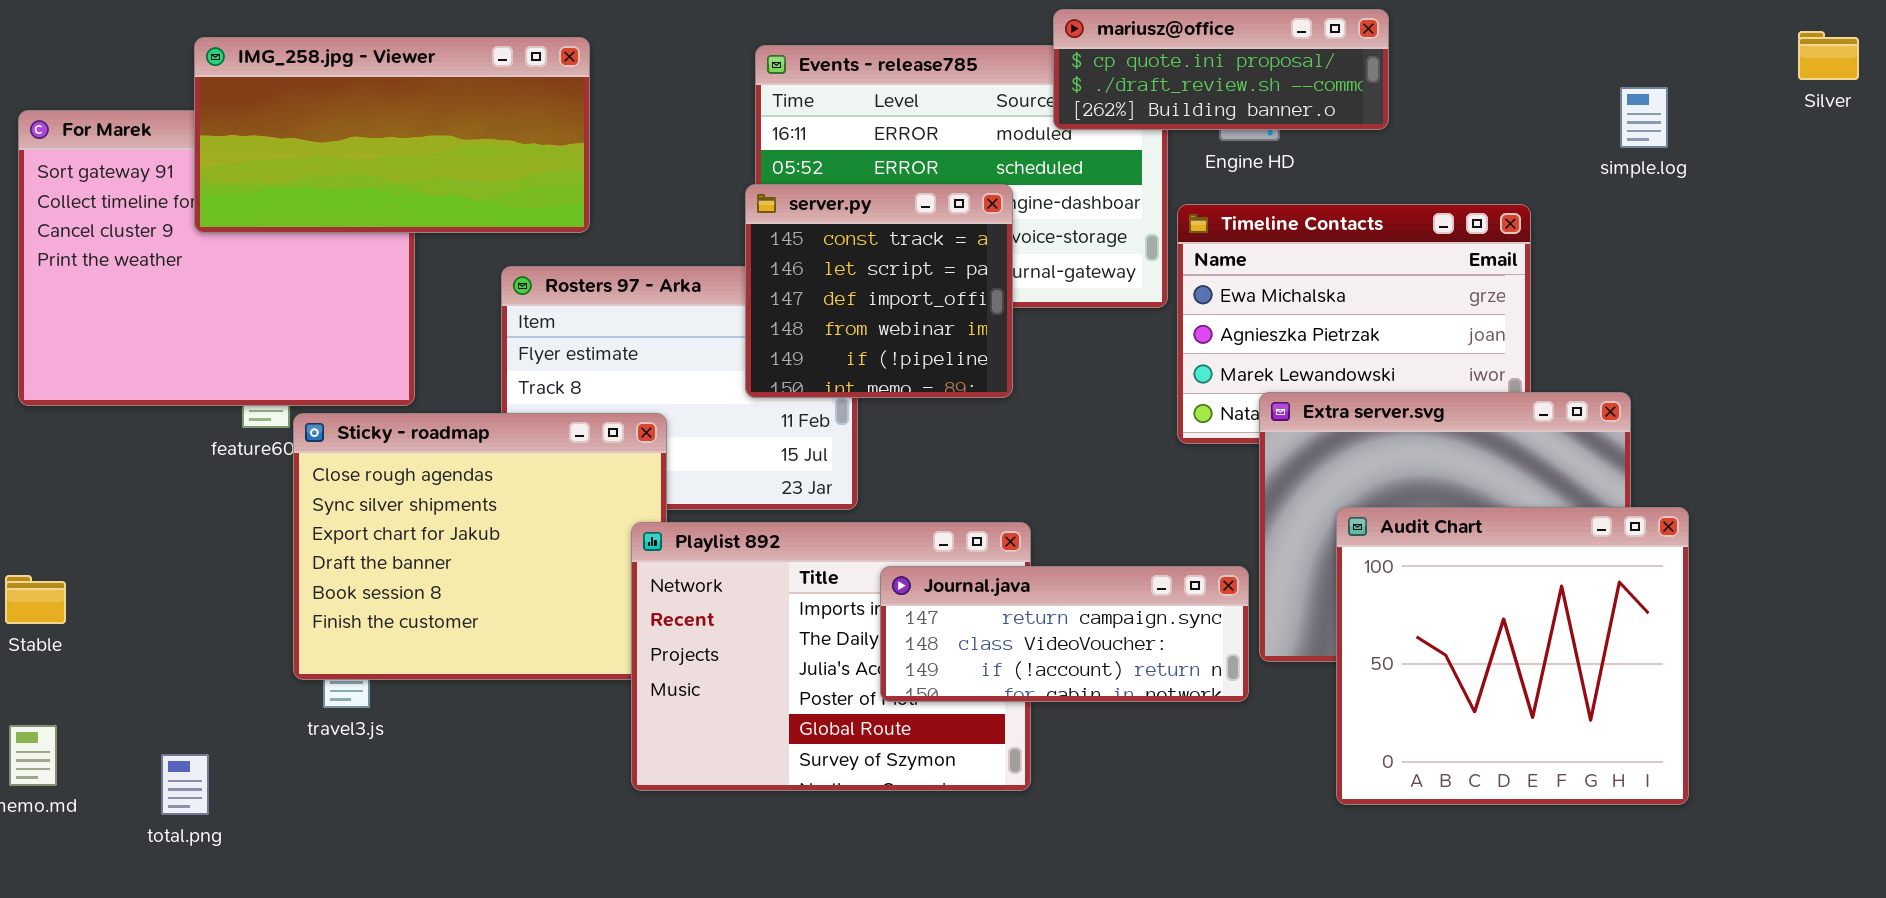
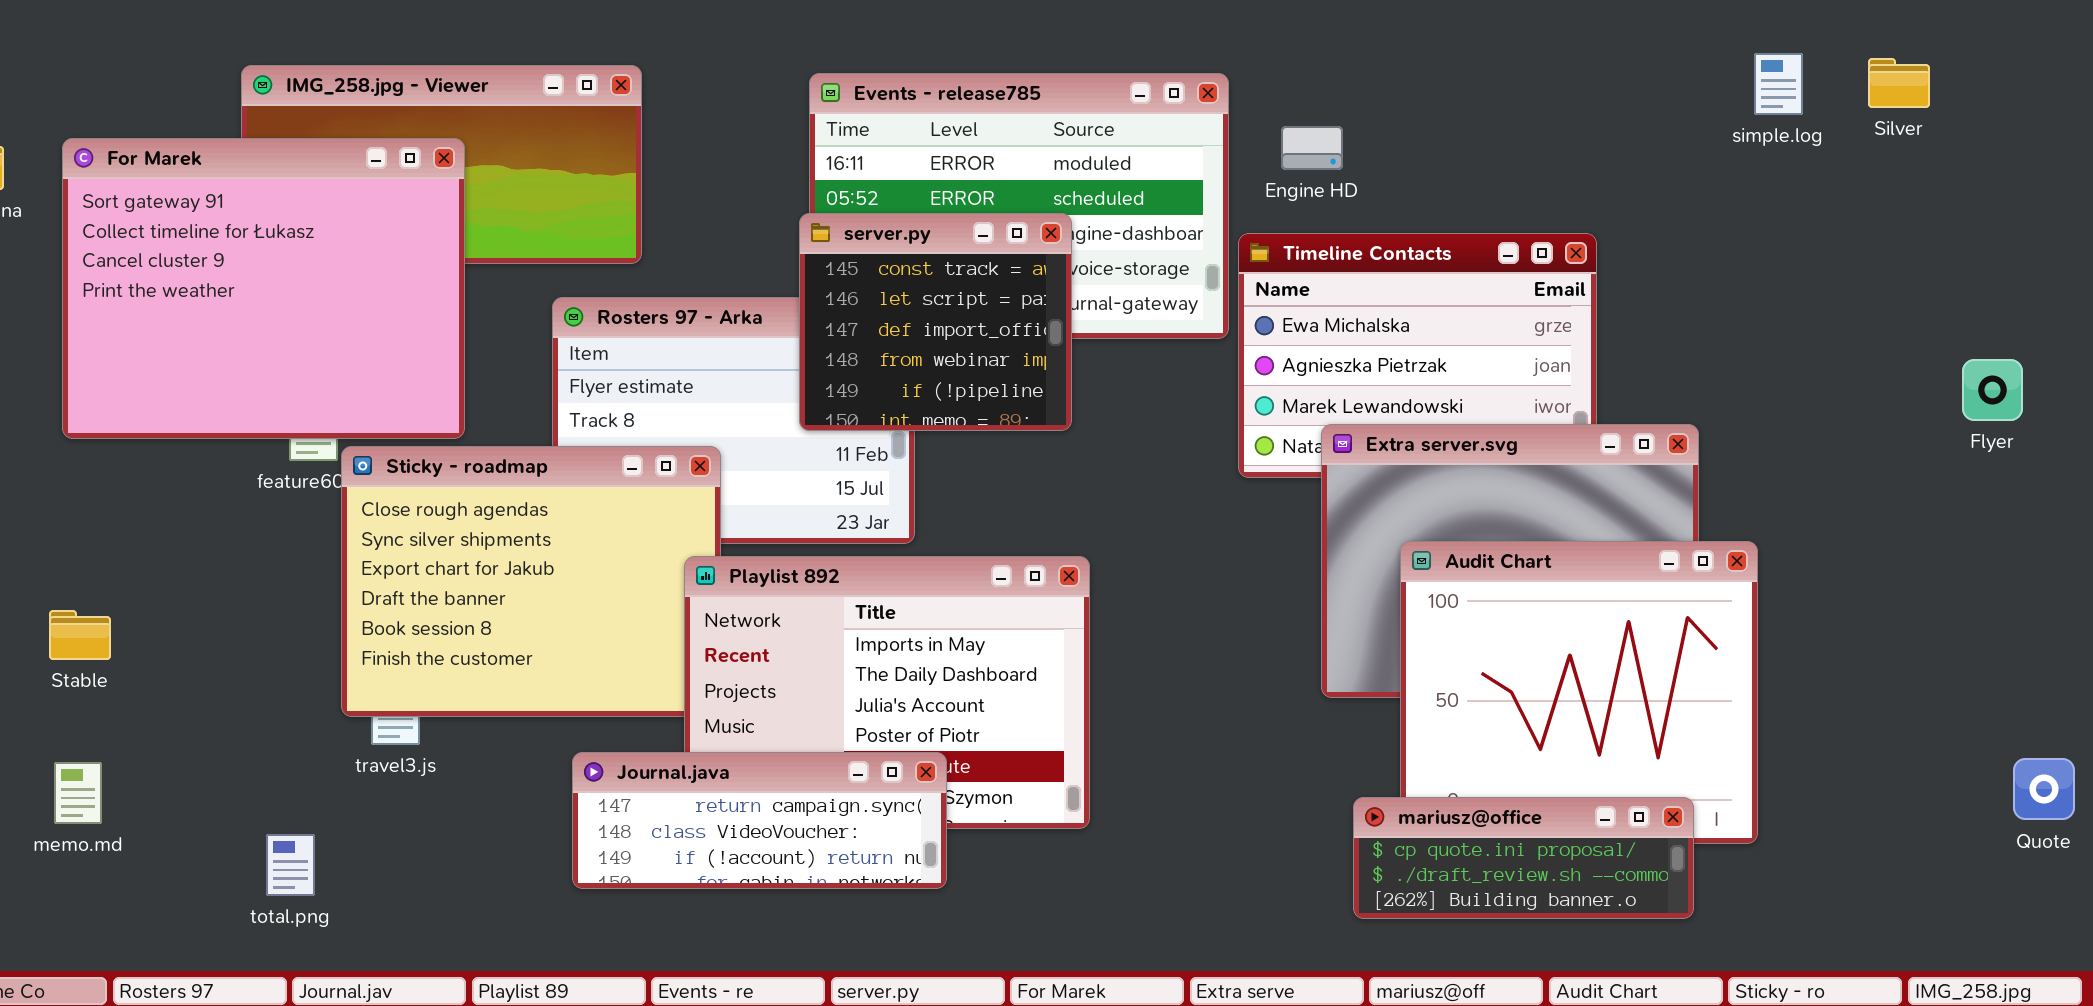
mariusz@office: [1053,9,1389,130] -> [1353,797,1694,919], moved
simple.log: [1620,87,1668,148] -> [1754,53,1803,115], moved
For Marek: [18,110,415,406] -> [62,138,465,439], raised
Journal.java: [880,566,1249,702] -> [572,752,947,889], moved
total.png: [161,754,209,815] -> [266,834,315,896], moved

